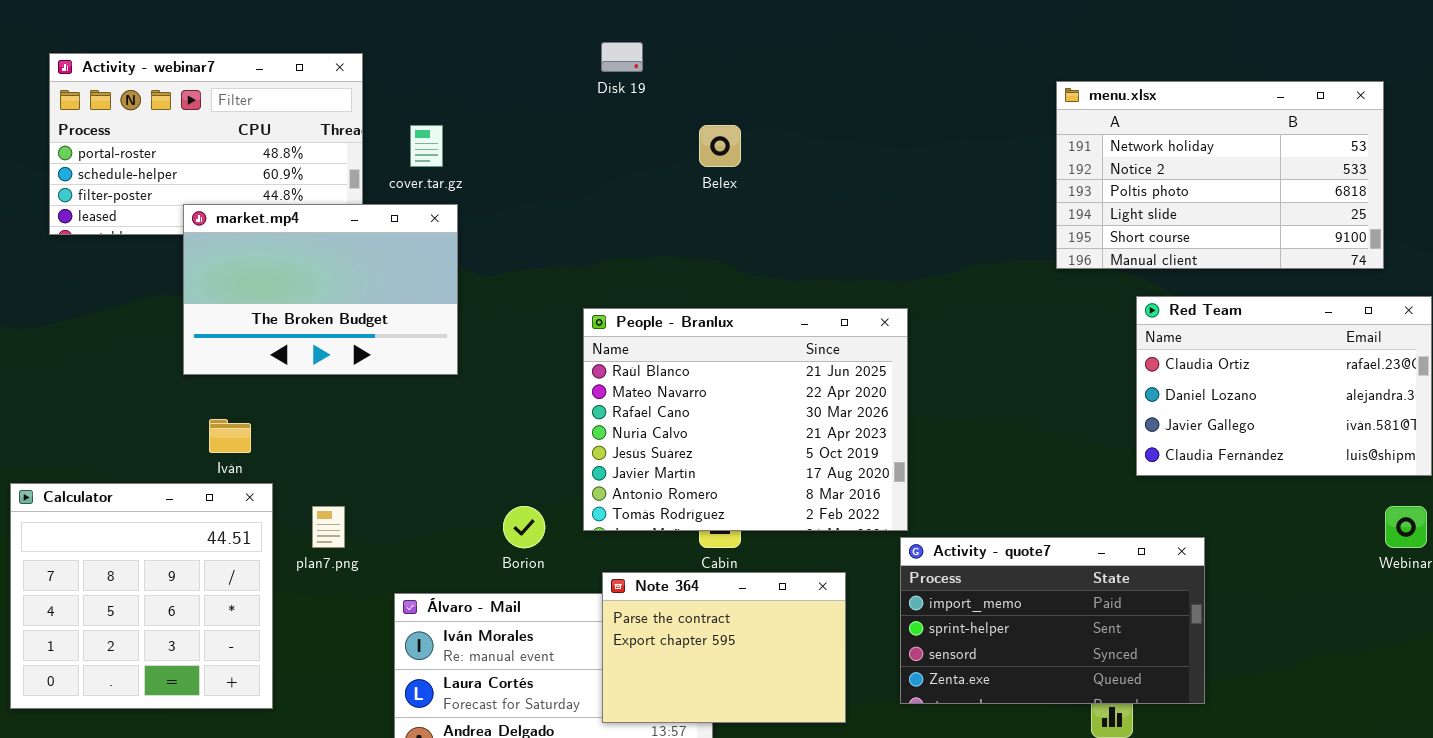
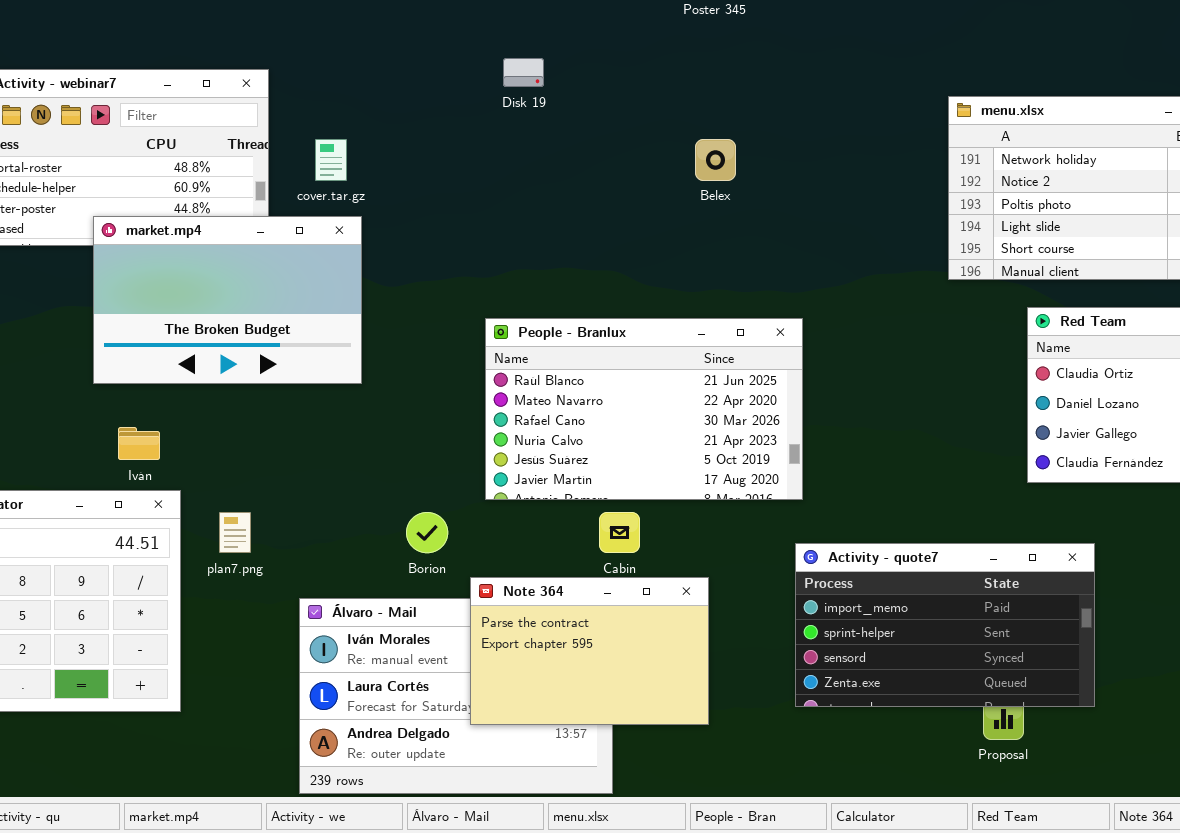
Belex: [699,125,741,167] -> [695,139,736,181], moved
People - Branlux: [583,308,908,531] -> [485,318,803,500], resized
Note 364: [602,572,846,723] -> [470,577,709,725], moved

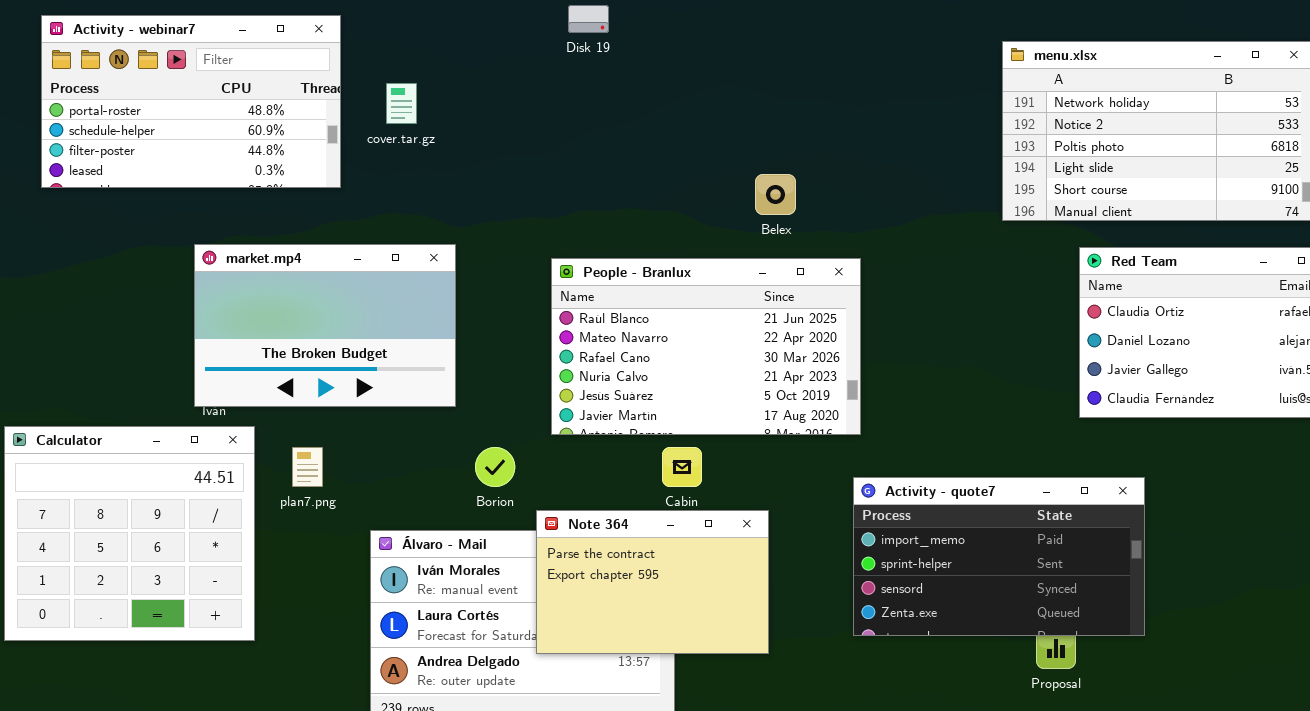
Belex: [695,139,736,181] -> [755,174,796,215], moved
market.mp4: [93,216,362,384] -> [194,244,456,407], moved

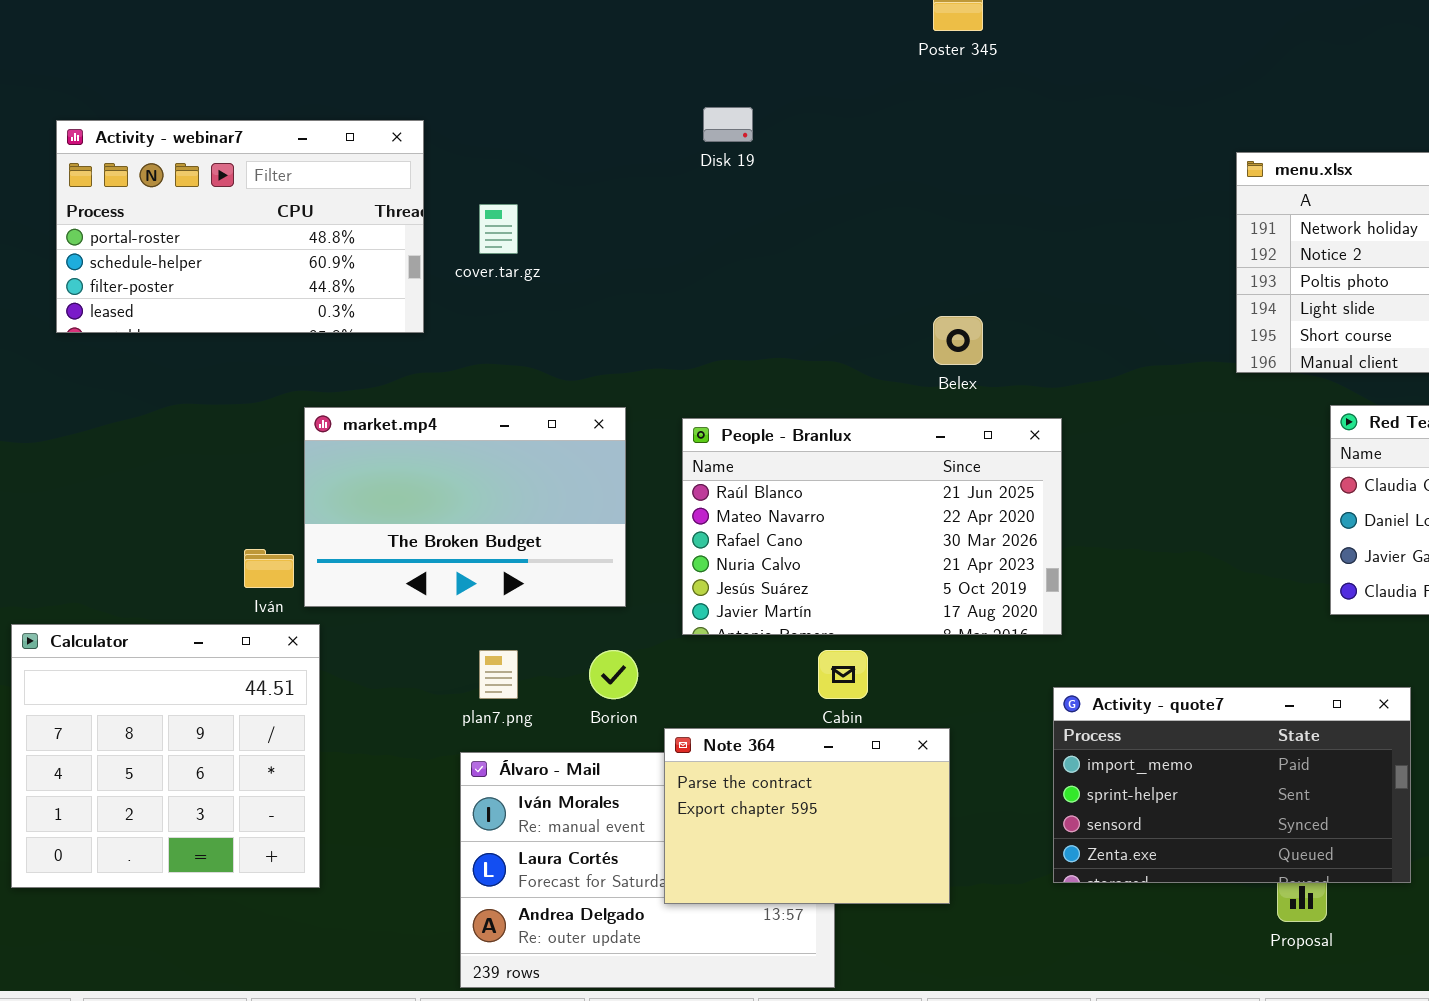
market.mp4: [194,244,456,407] -> [304,407,626,607], moved
plan7.png: [292,447,323,487] -> [479,650,518,699], moved

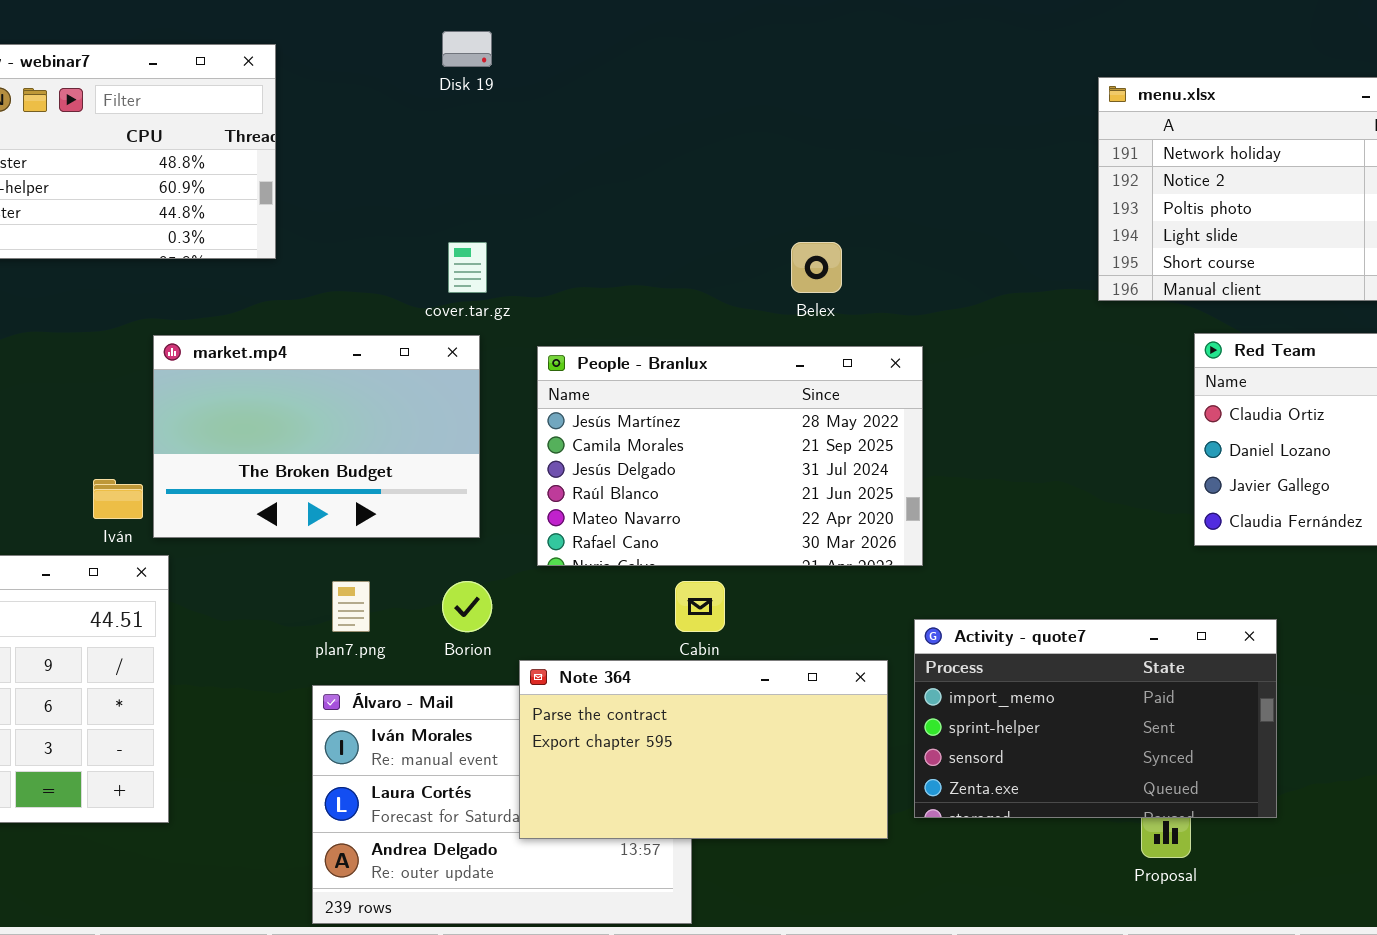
Disk 19: [703,107,753,142] -> [442,31,492,67], moved
cover.tar.gz: [479,204,518,254] -> [448,242,487,293], moved
People - Branlux: [682,418,1062,635] -> [537,346,923,566], scrolled up 3 rows
Note 364: [664,728,950,904] -> [519,660,888,839], resized

